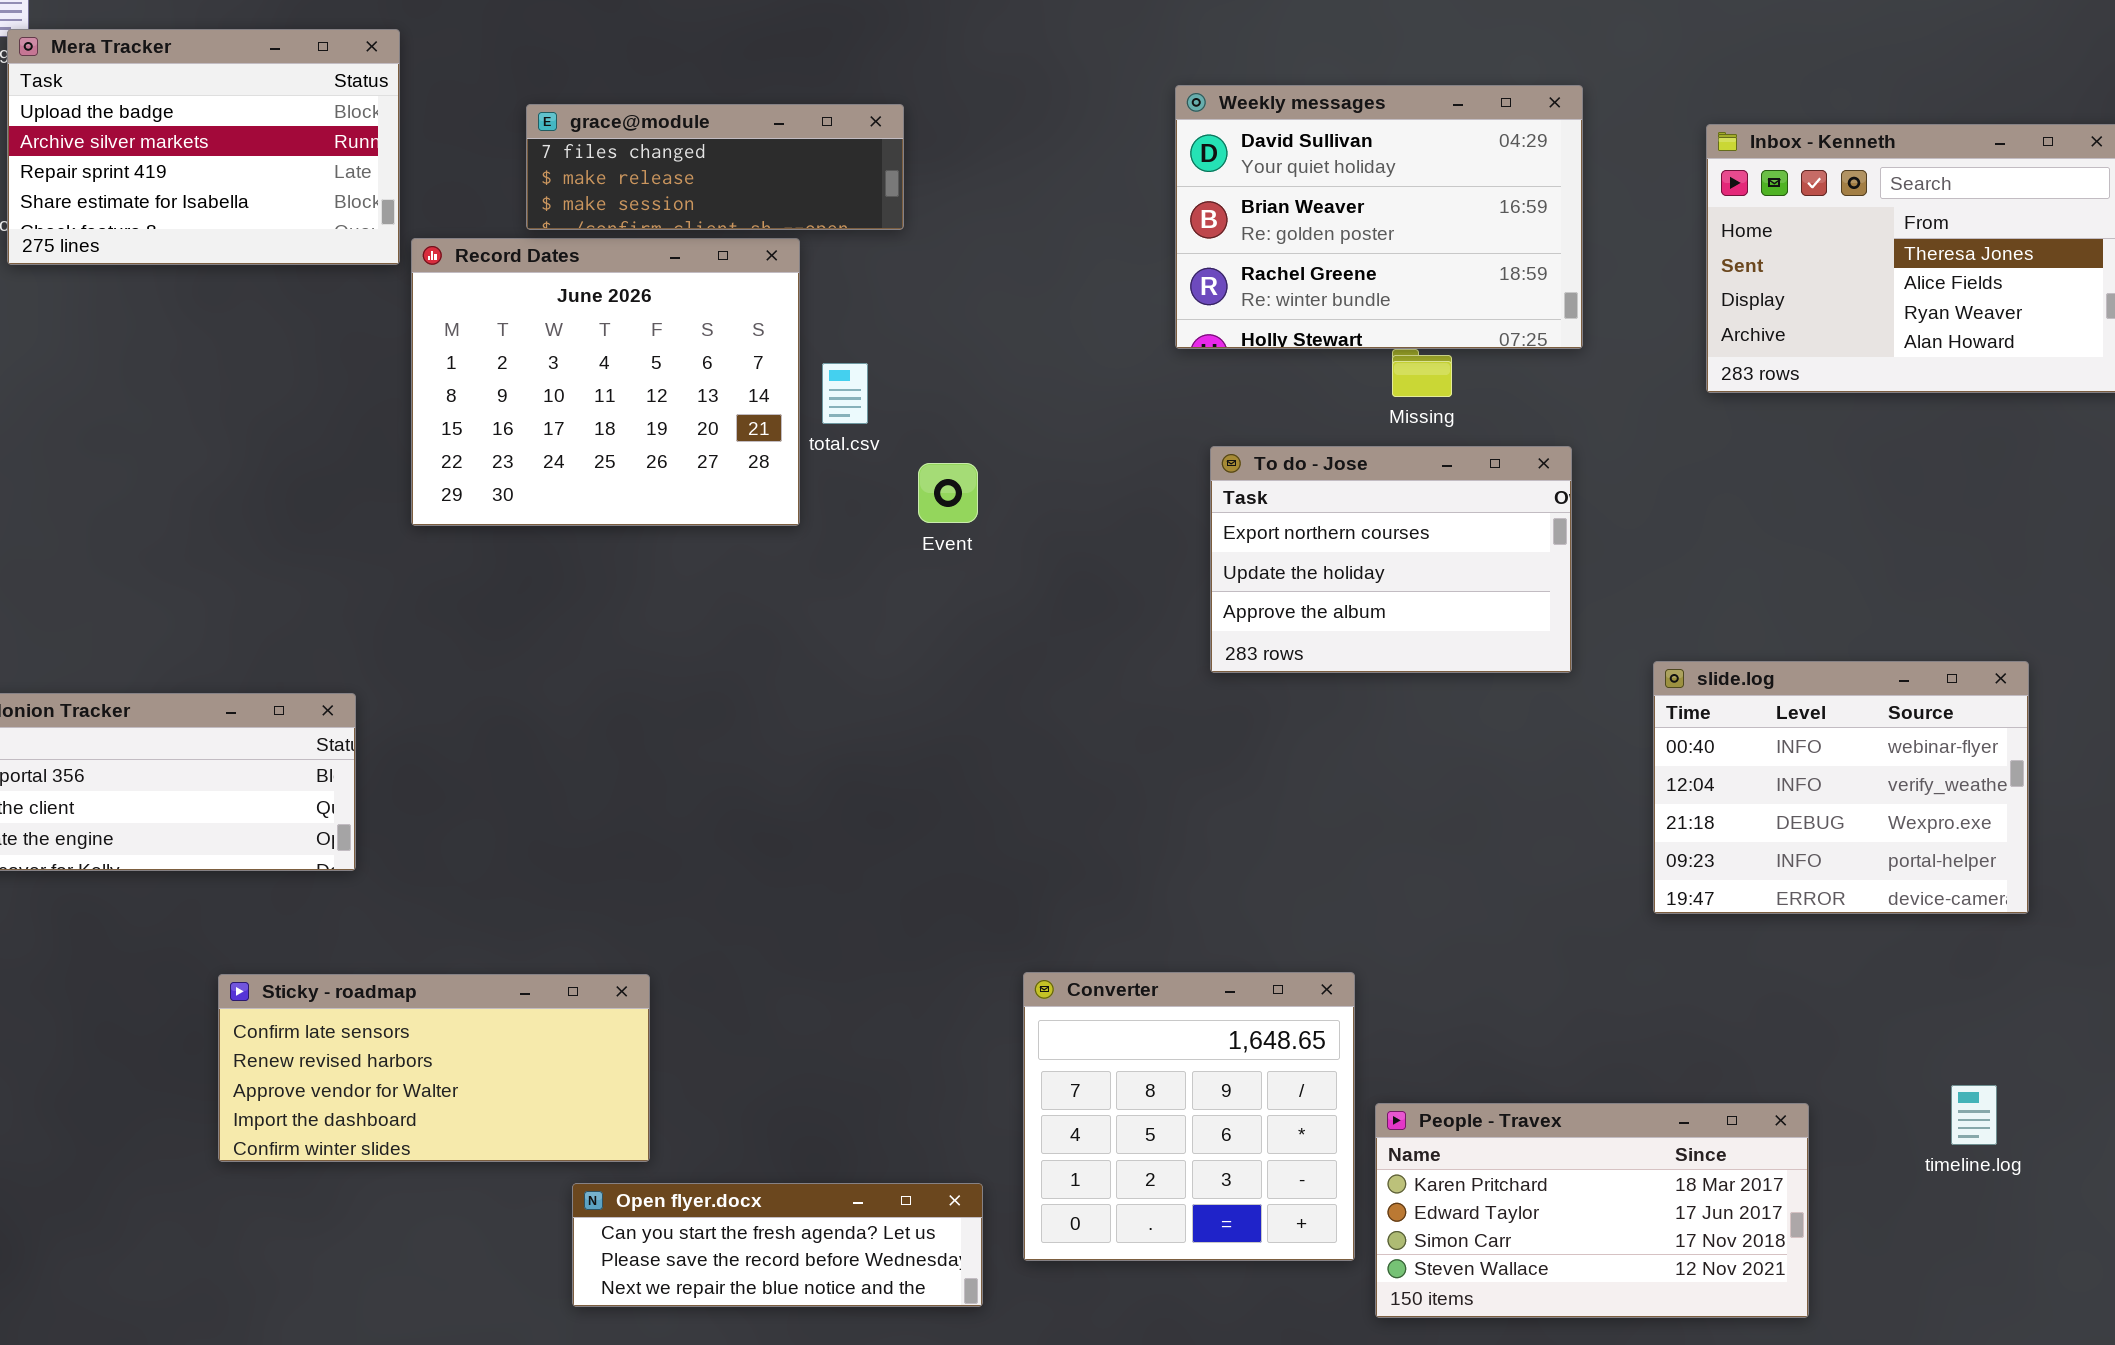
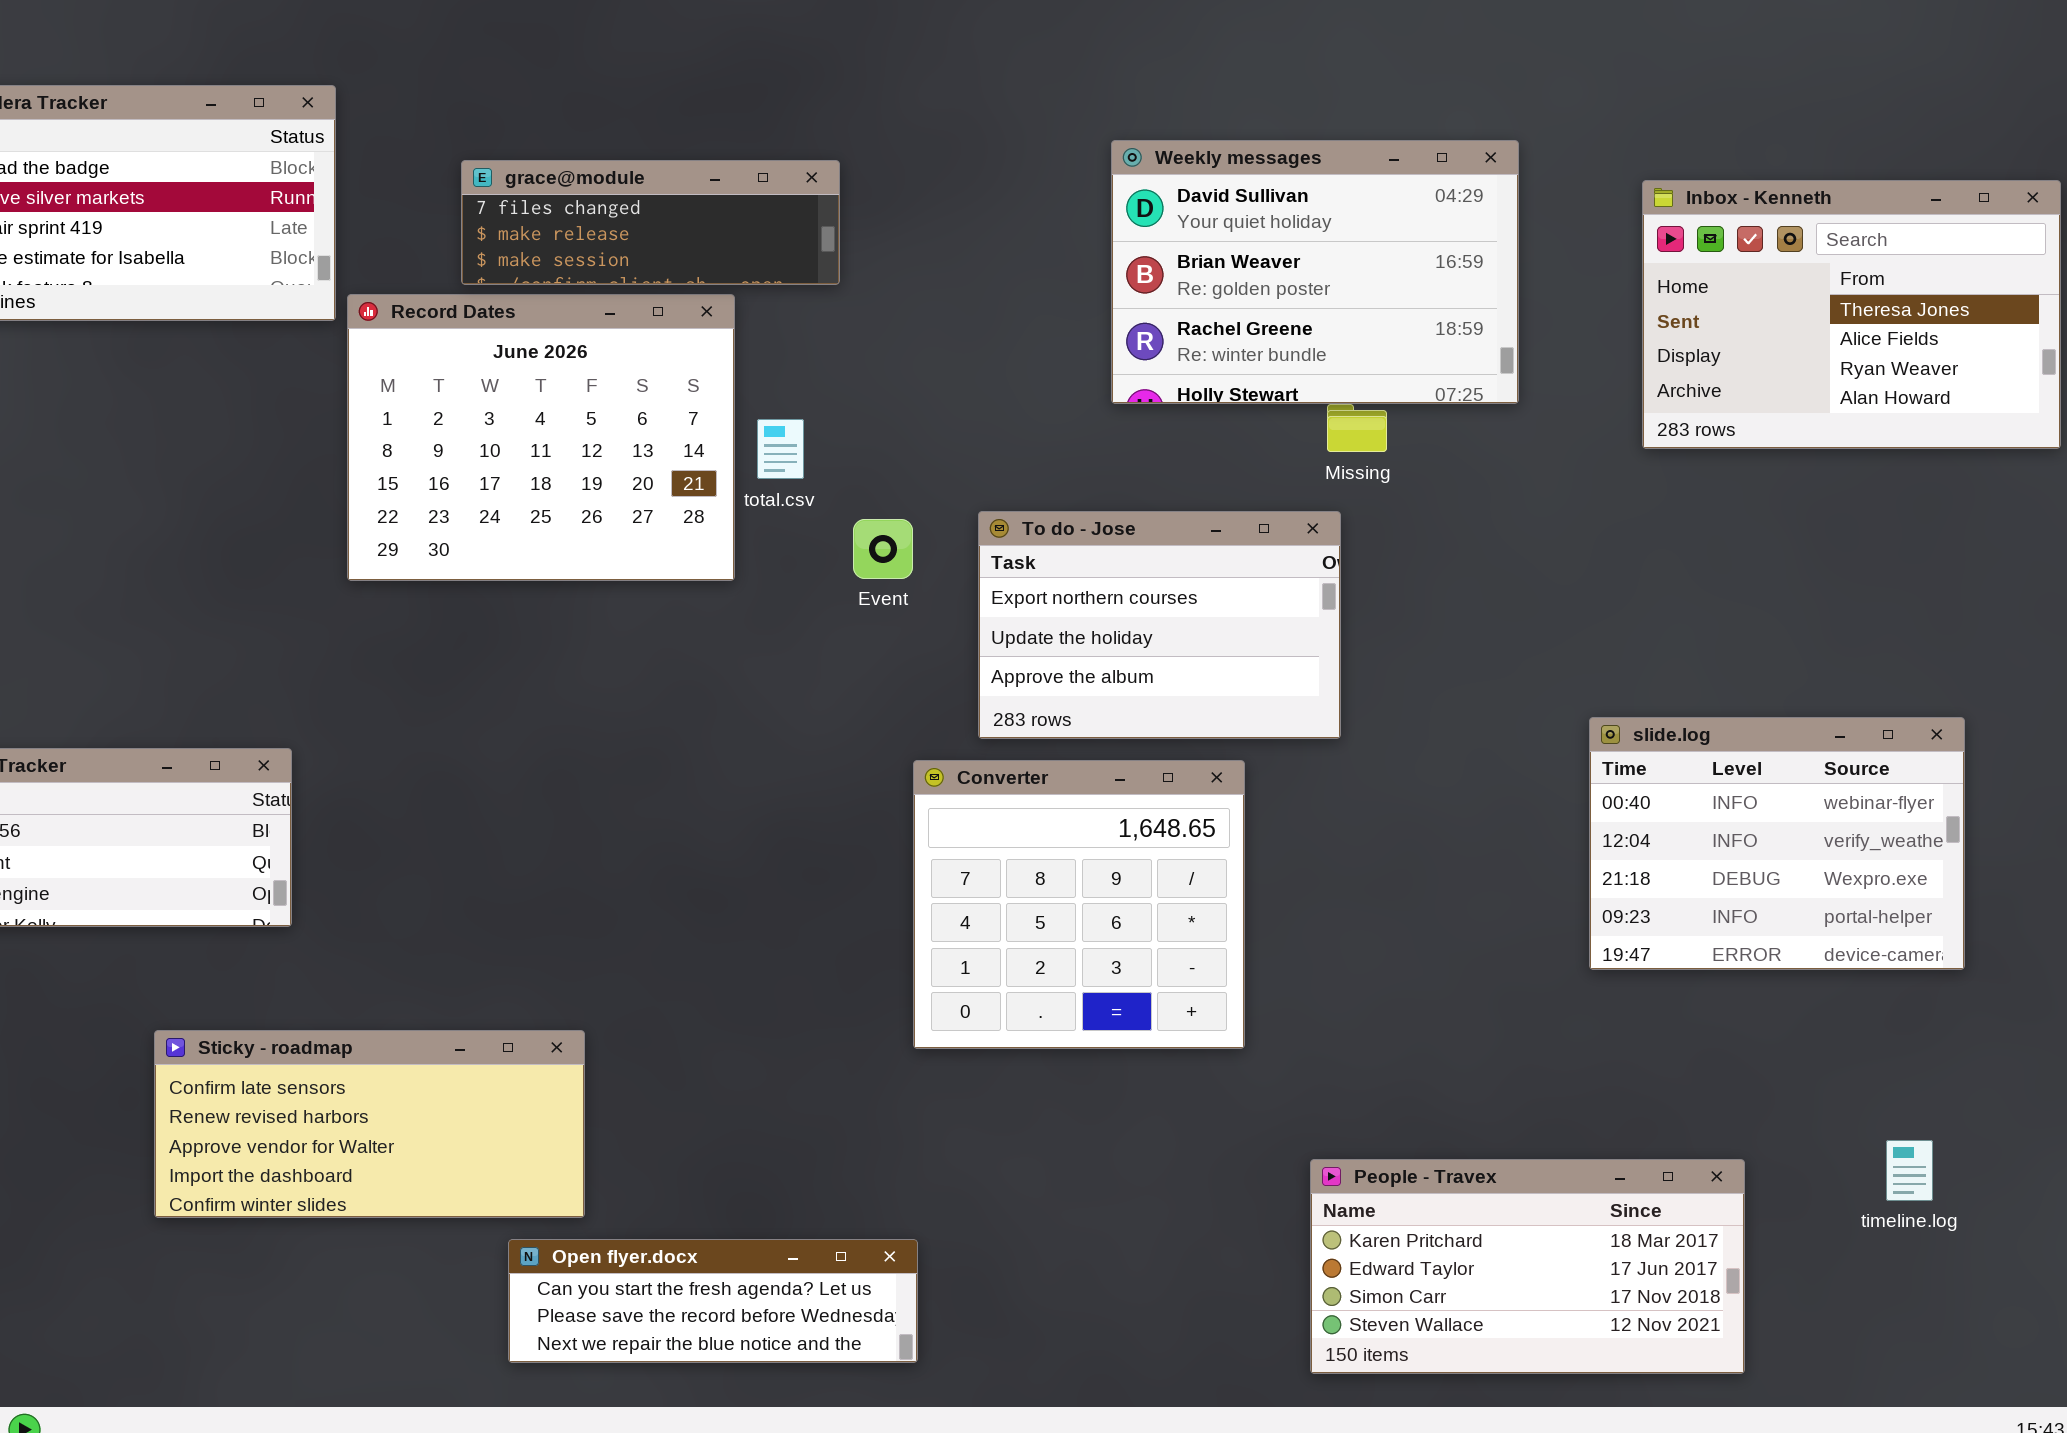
To do - Jose: [1210,446,1572,673] -> [978,511,1341,739], moved
Converter: [1023,972,1355,1261] -> [913,760,1245,1049], moved

